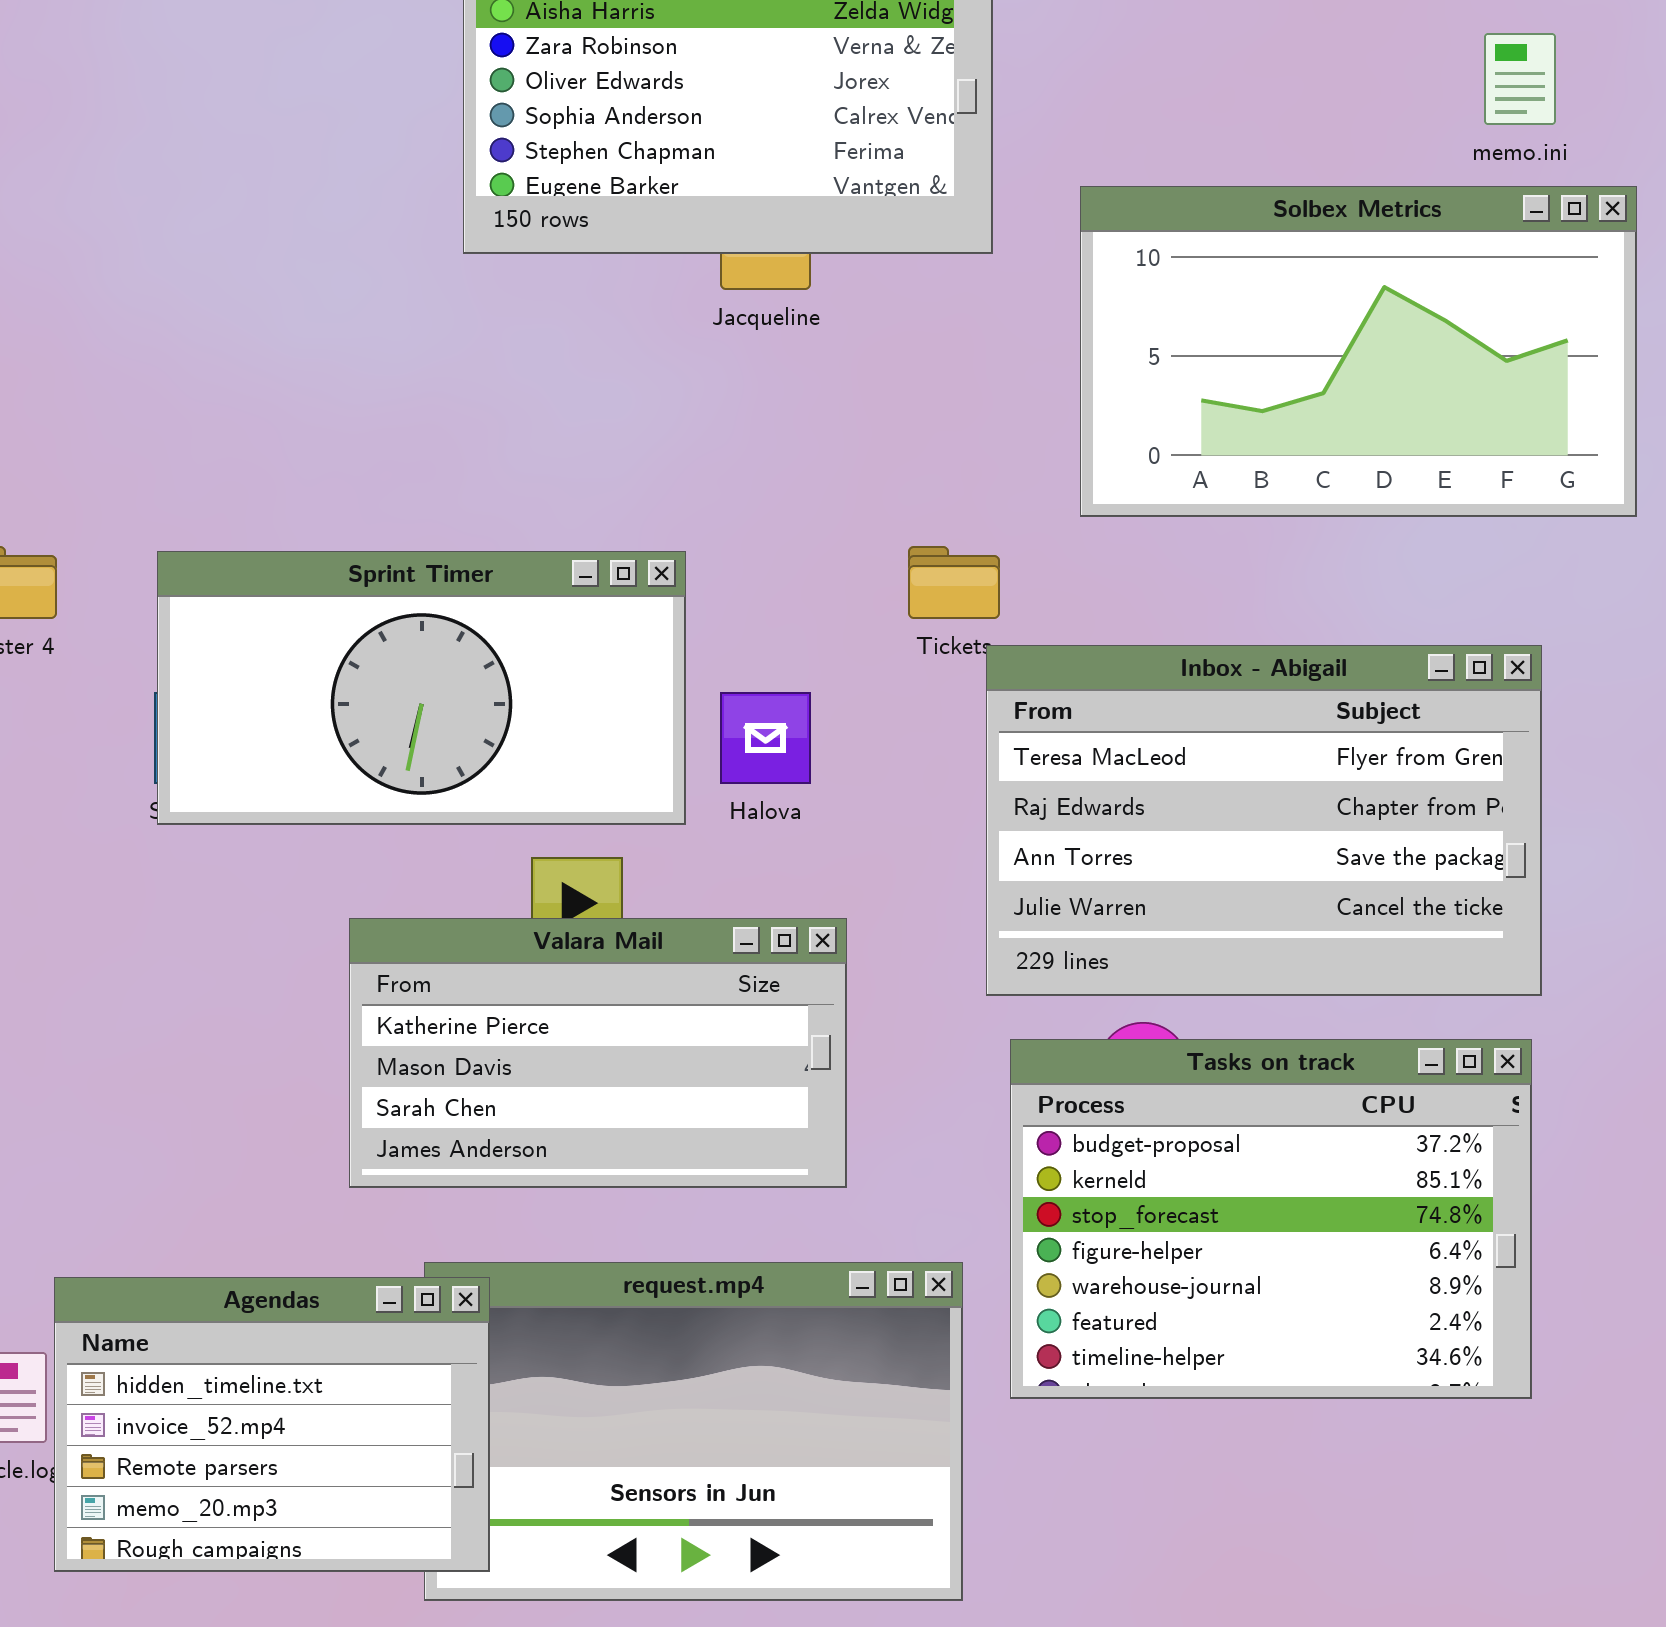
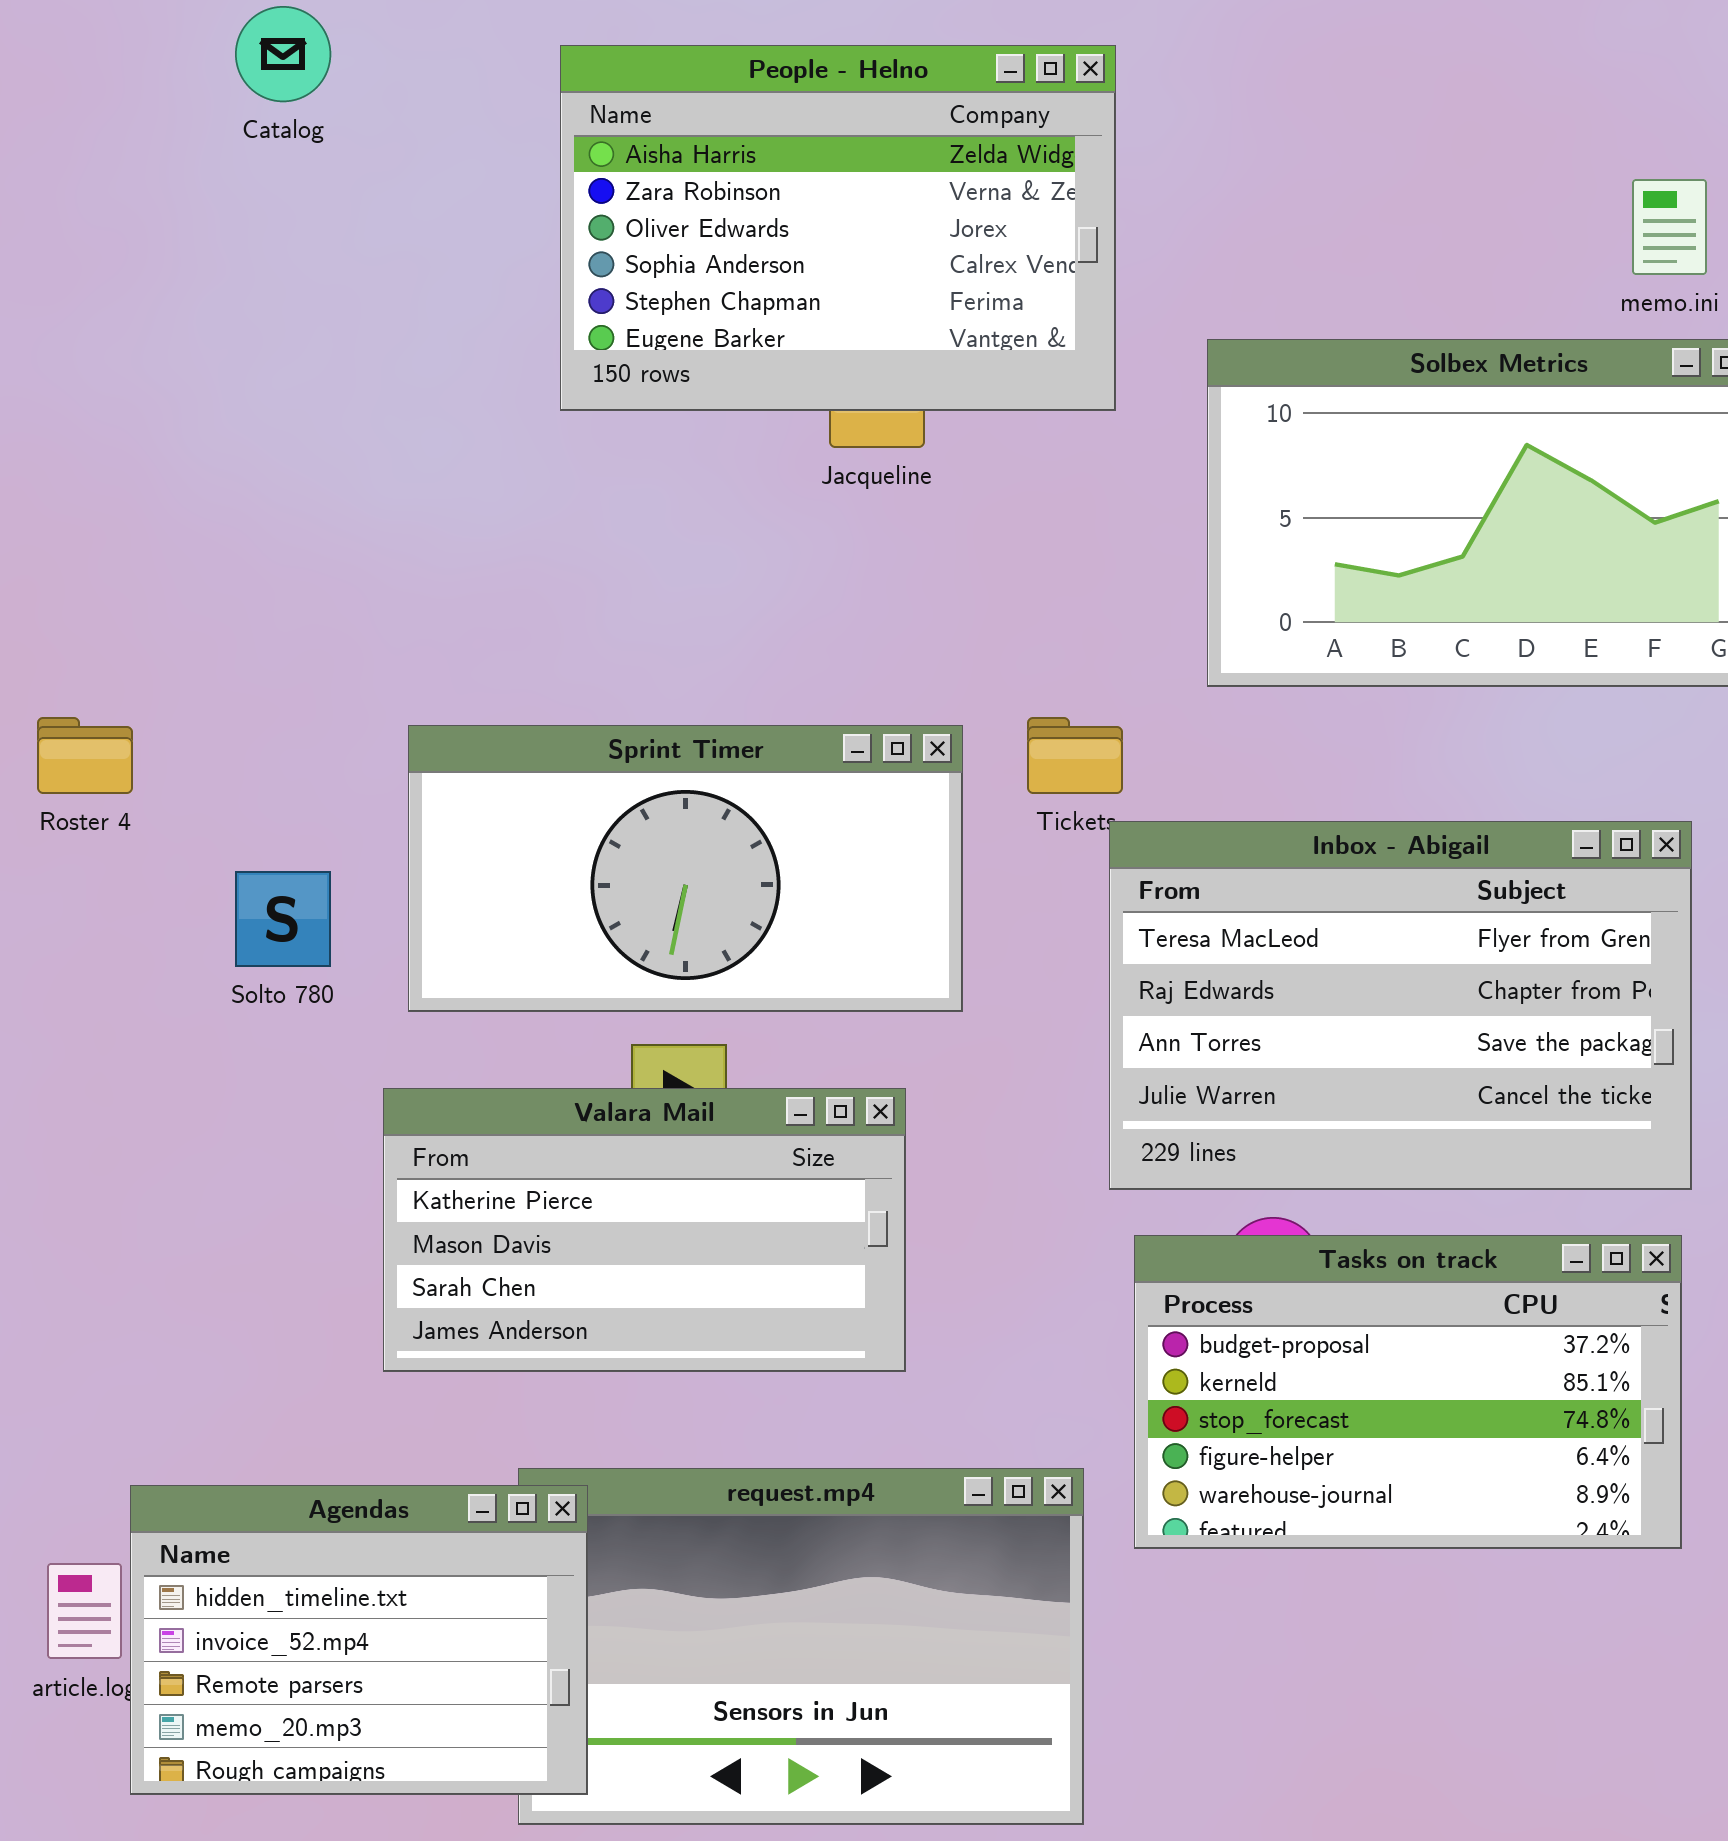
Sprint Timer: [157,551,686,825] -> [408,725,963,1012], moved
Valara Mail: [349,918,847,1188] -> [383,1088,906,1372], moved
Tasks on track: [1010,1039,1532,1399] -> [1134,1235,1682,1549], resized

